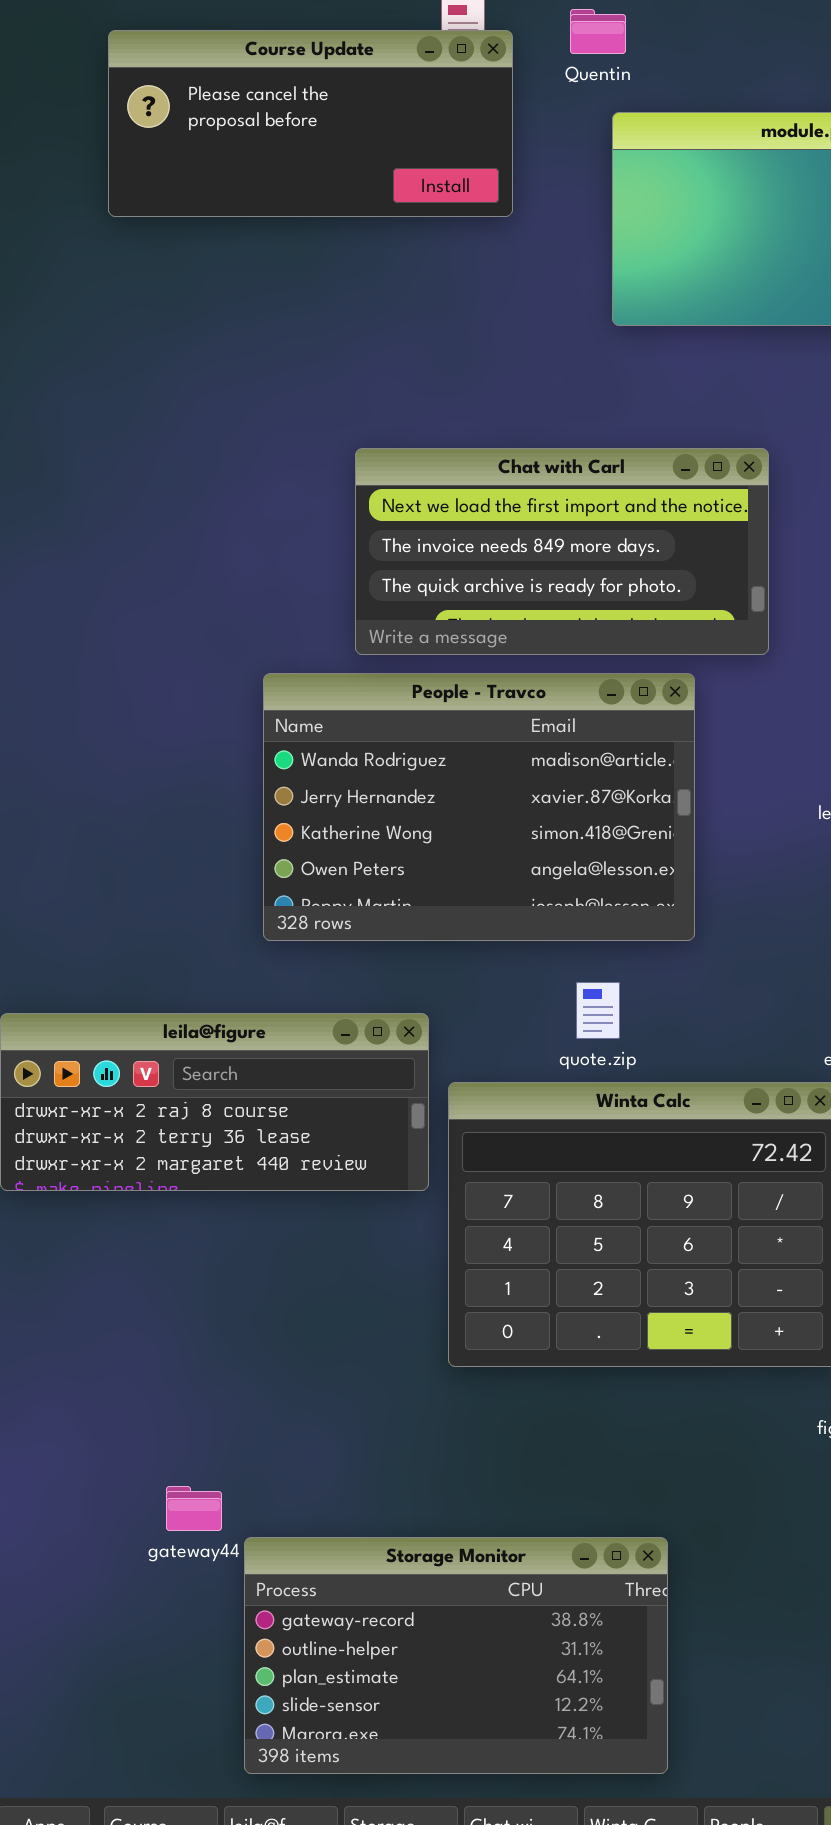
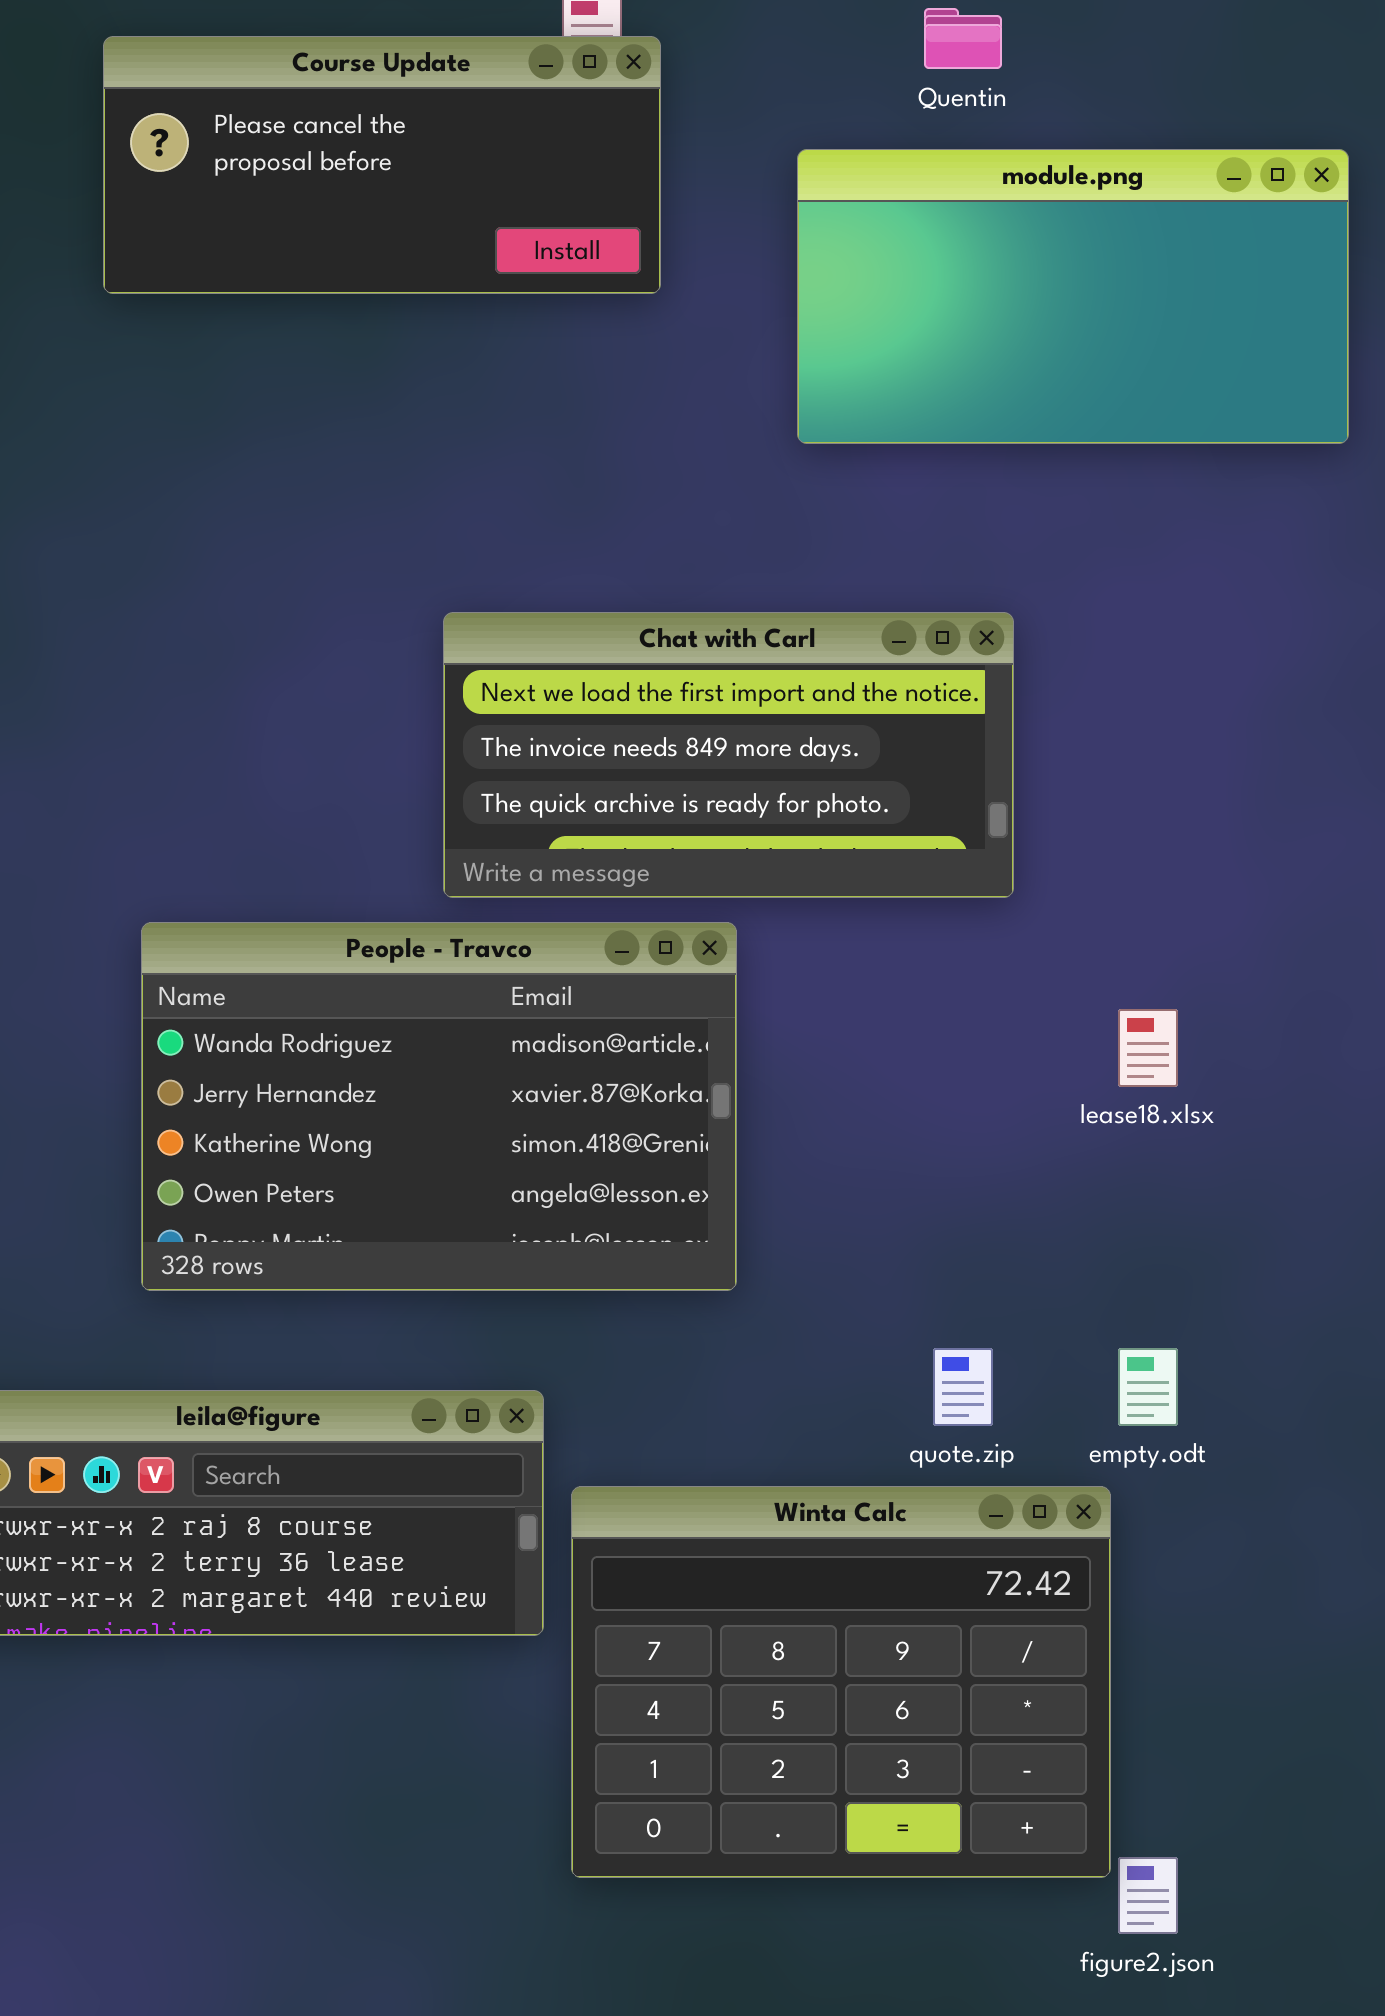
Quentin: [570,9,626,54] -> [924,8,1002,69], moved
People - Travco: [263,673,695,941] -> [141,922,737,1291], moved
quote.zip: [576,982,620,1039] -> [933,1348,993,1426], moved

